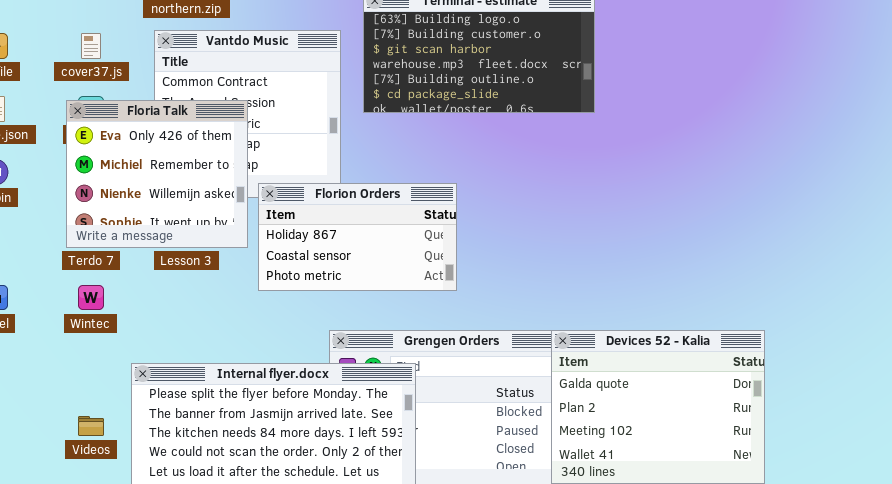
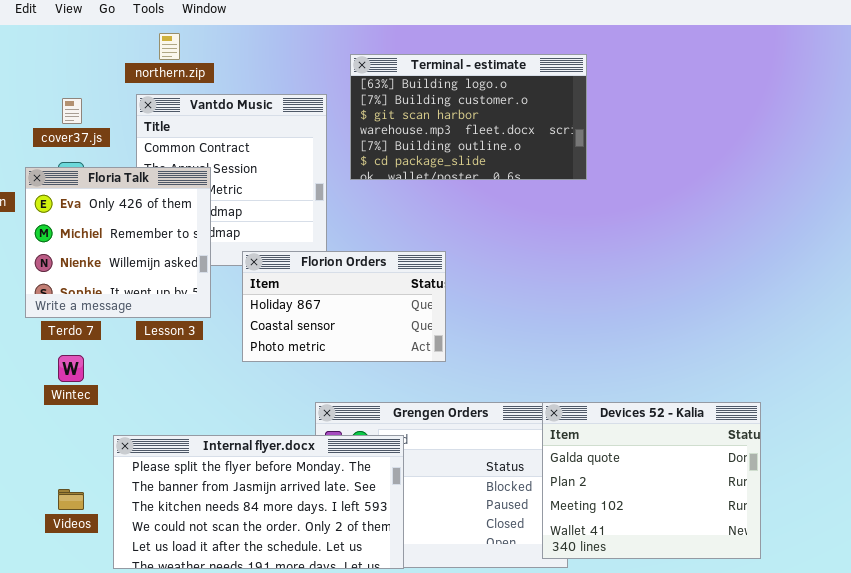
Floria Talk: [66,100,248,248] -> [25,167,211,318], moved

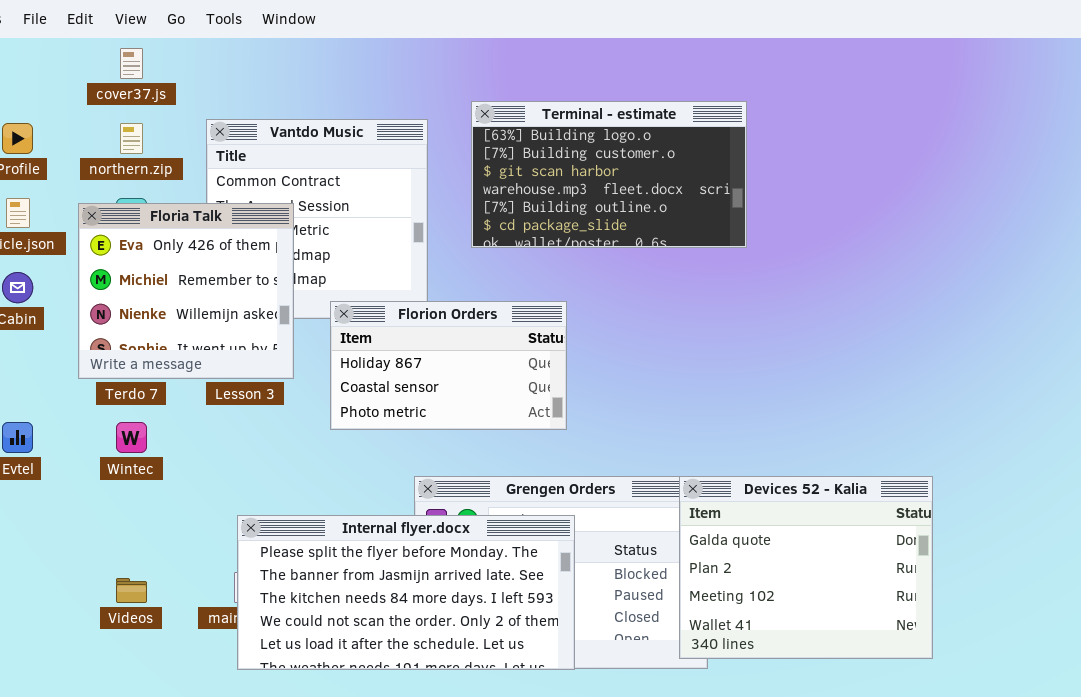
northern.zip: [159,33,180,60] -> [120,123,143,154], moved
Terminal - estimate: [350,54,587,180] -> [471,101,747,248], moved
cover37.js: [62,98,82,124] -> [120,48,143,79], moved
Internal flyer.docx: [113,435,404,569] -> [237,515,575,670], moved

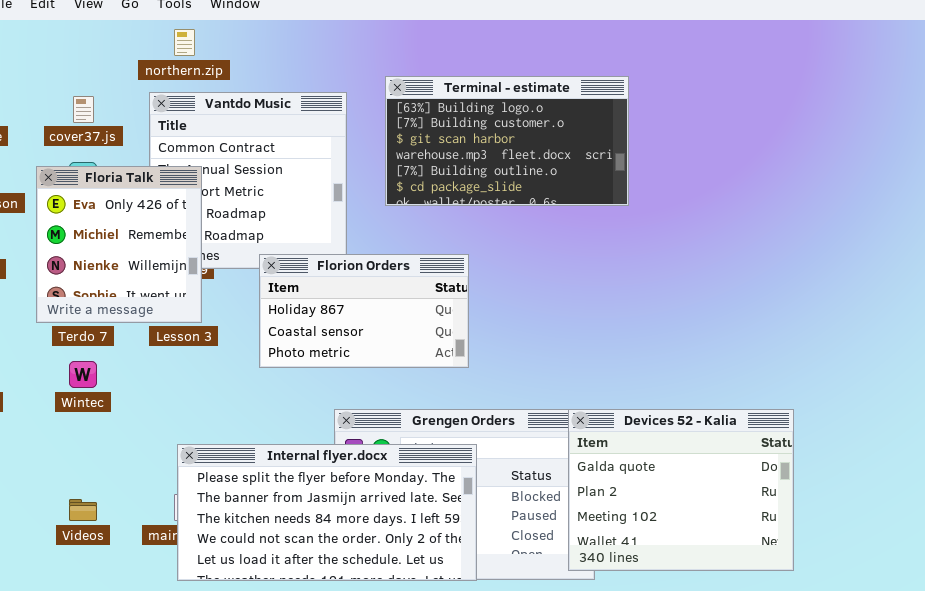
cover37.js: [120,48,143,79] -> [73,96,94,123], moved
northern.zip: [120,123,143,154] -> [174,29,195,56], moved
Floria Talk: [78,203,294,379] -> [36,166,202,323], resized

